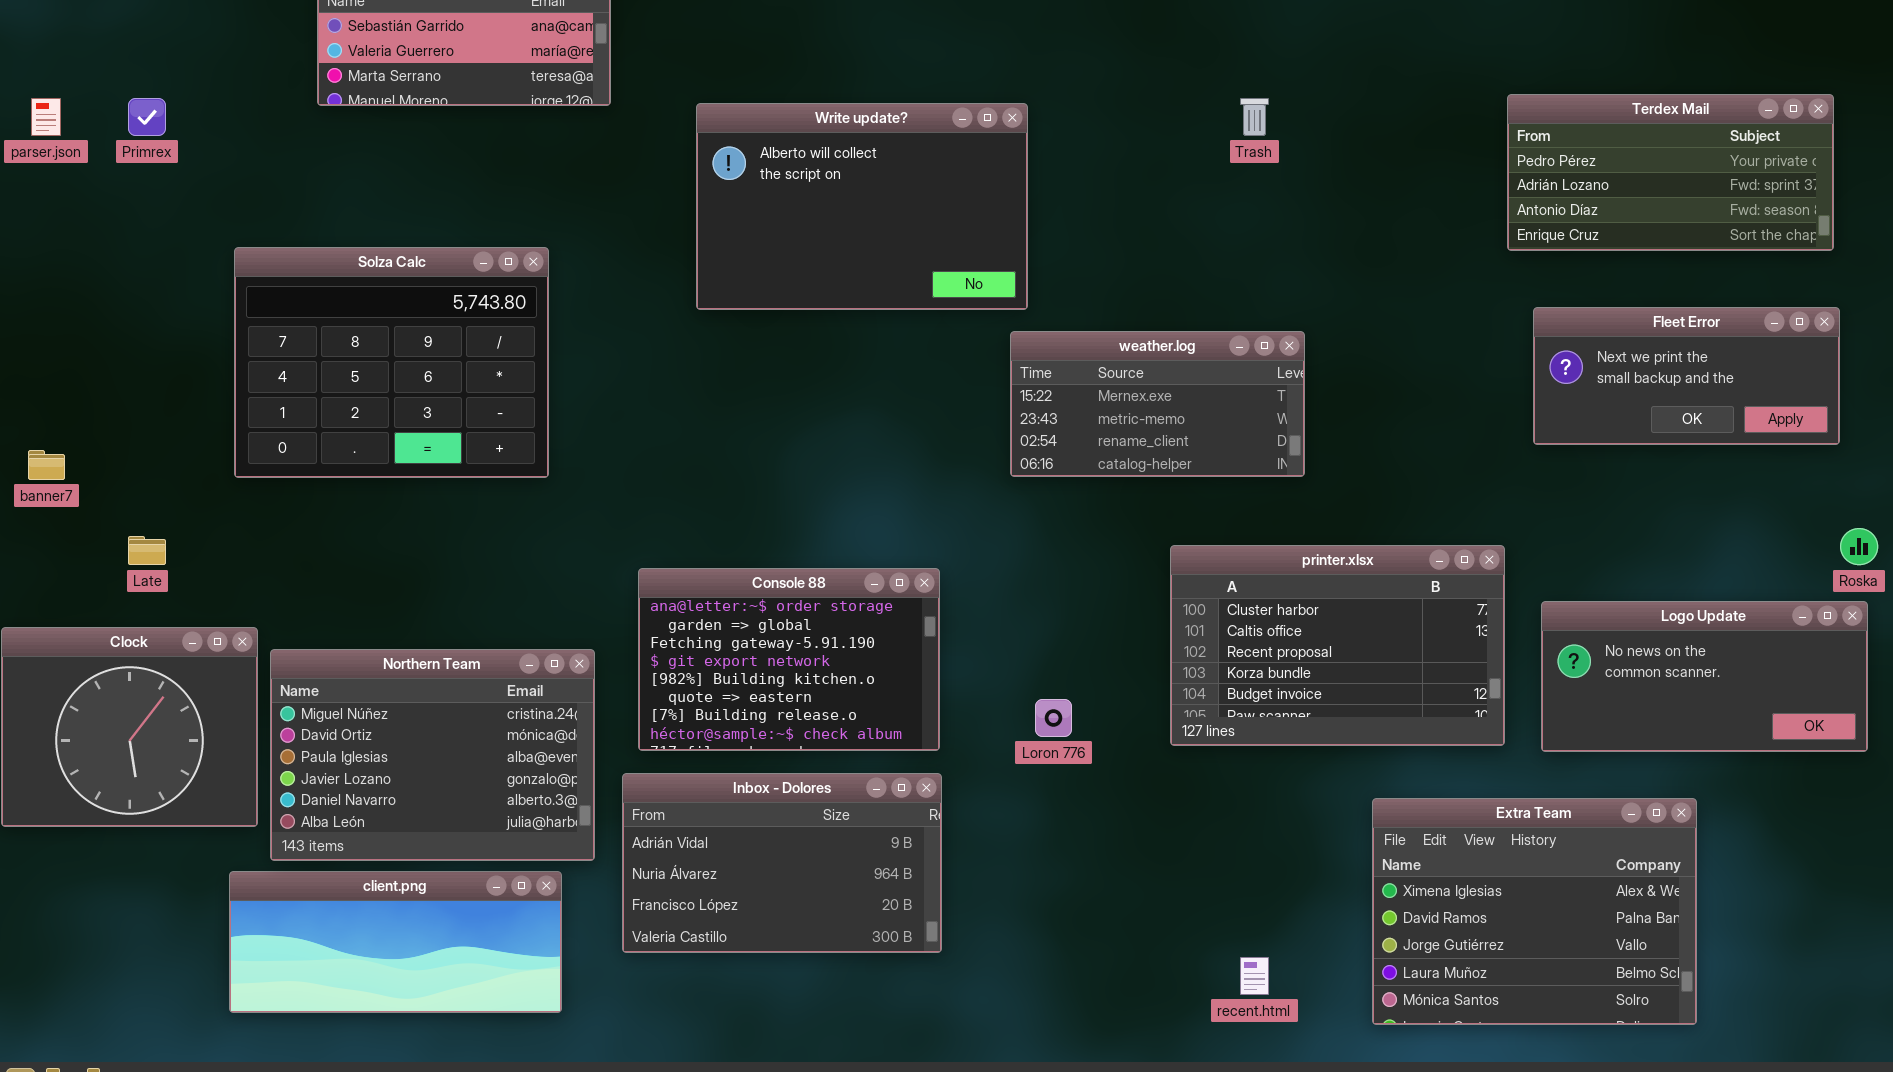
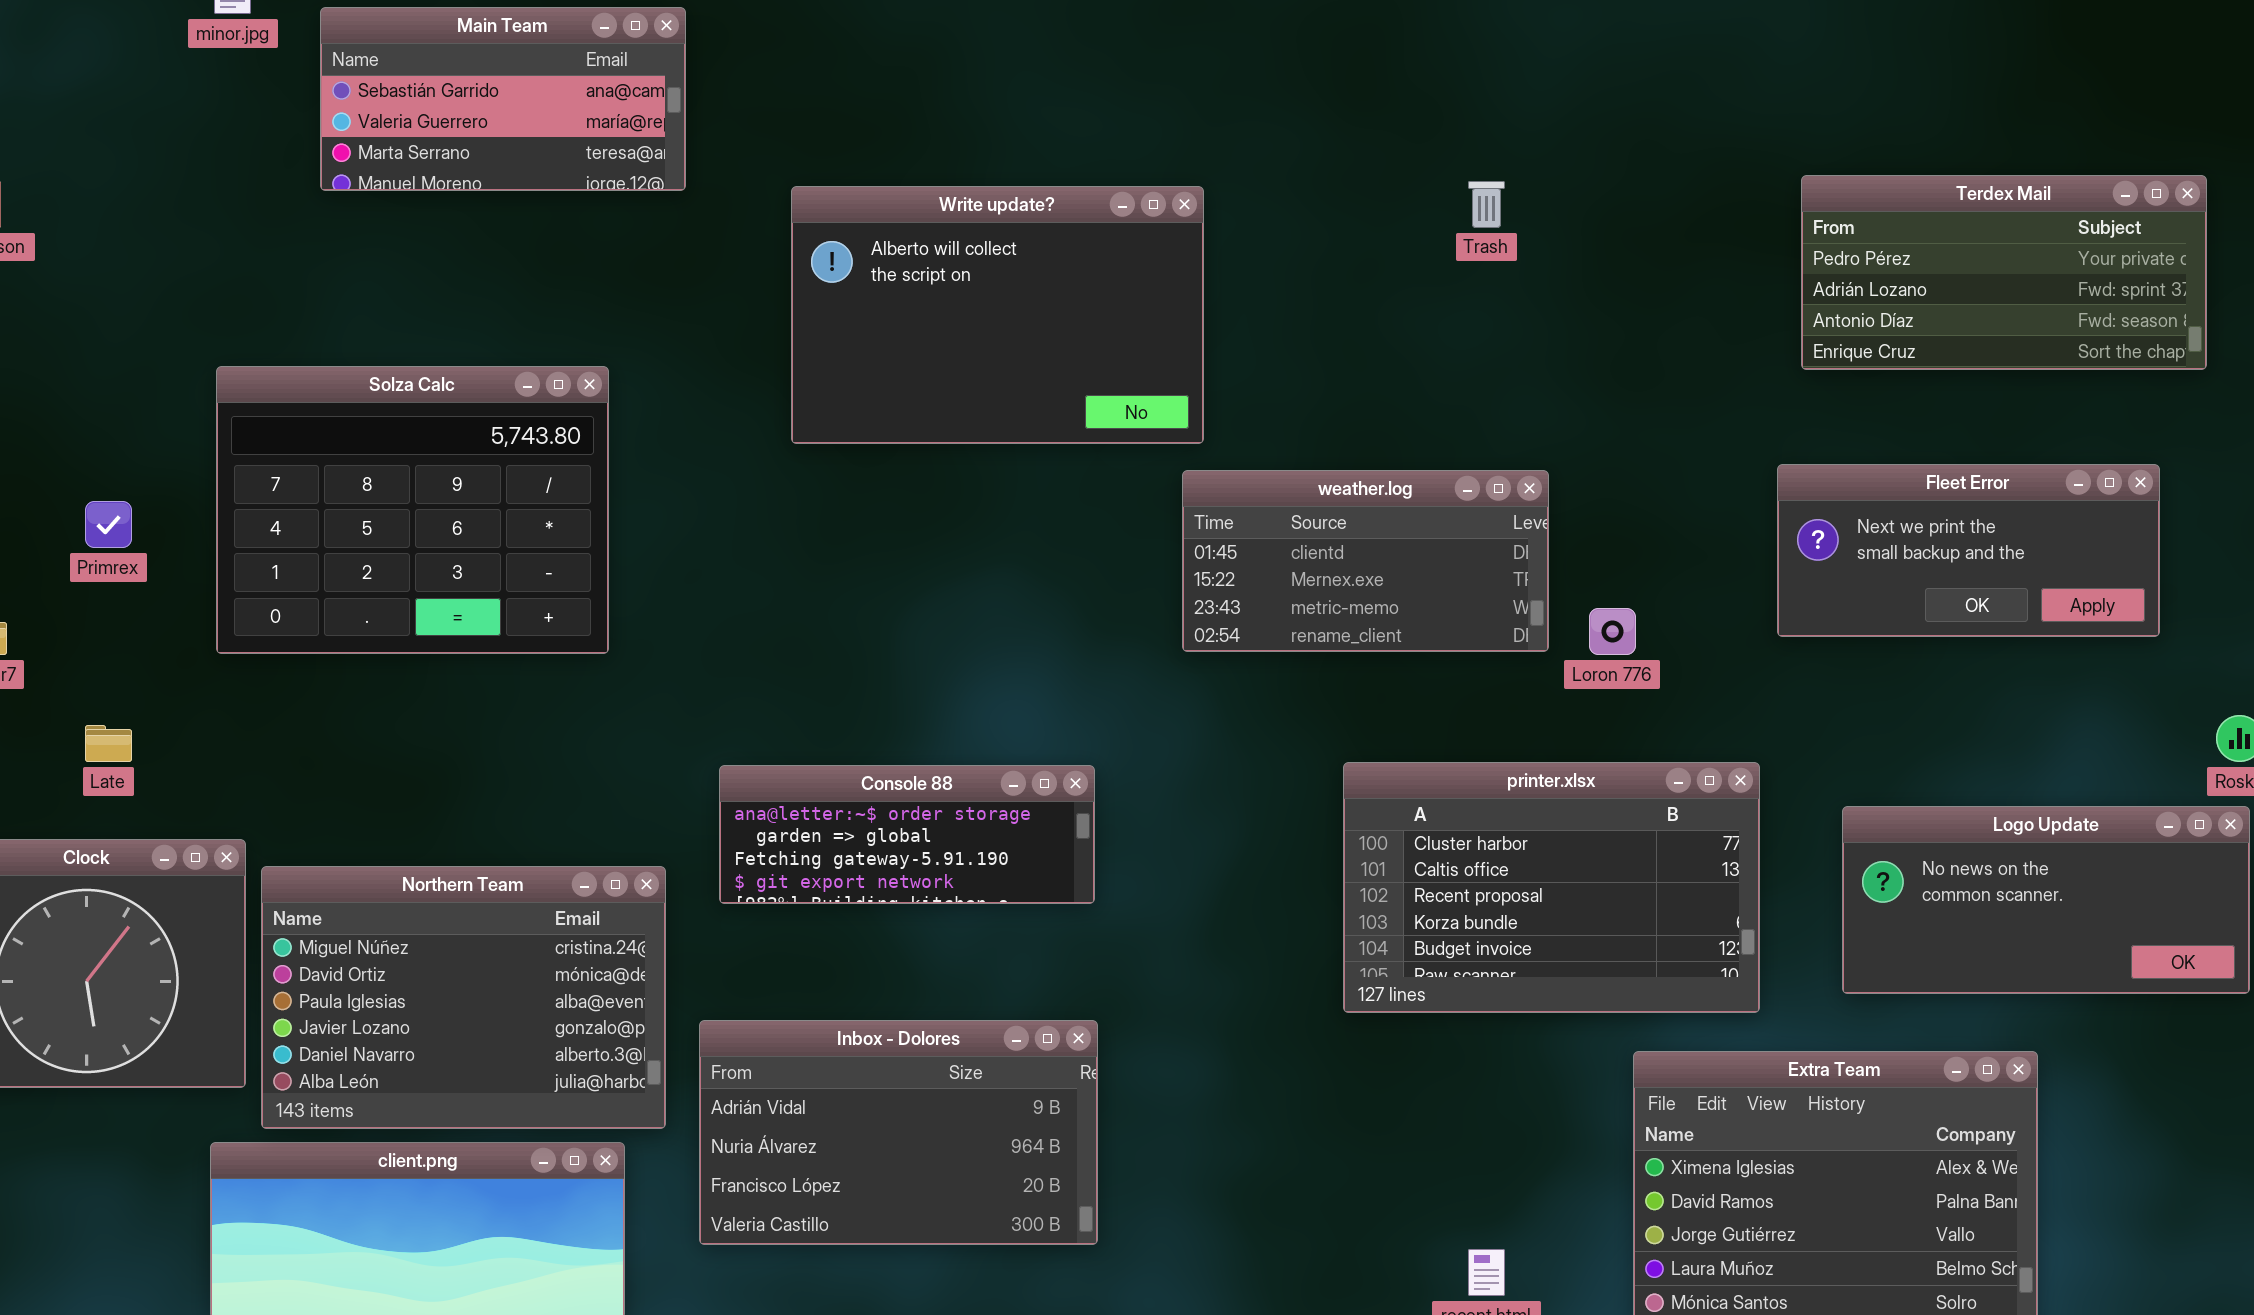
Primrex: [128,98,166,136] -> [85,501,132,548], moved
Fleet Error: [1533,307,1840,445] -> [1777,464,2160,637], moved
weather.log: [1010,331,1305,477] -> [1182,470,1549,652], scrolled up 1 row
printer.xlsx: [1170,545,1505,746] -> [1343,762,1760,1013], moved
Console 88: [638,568,940,751] -> [719,765,1095,904], resized
Loron 776: [1035,699,1072,737] -> [1589,608,1636,655], moved

